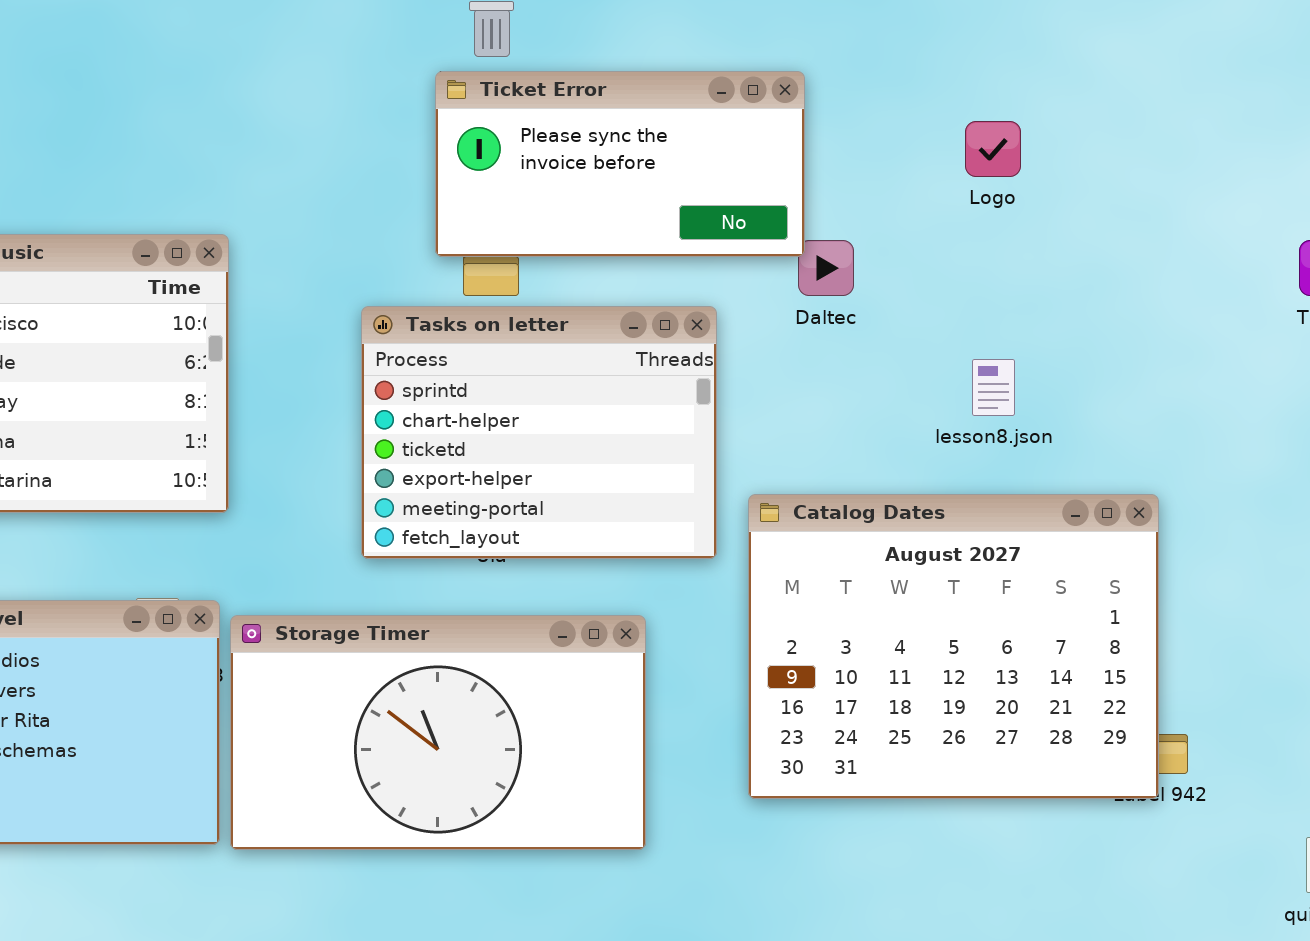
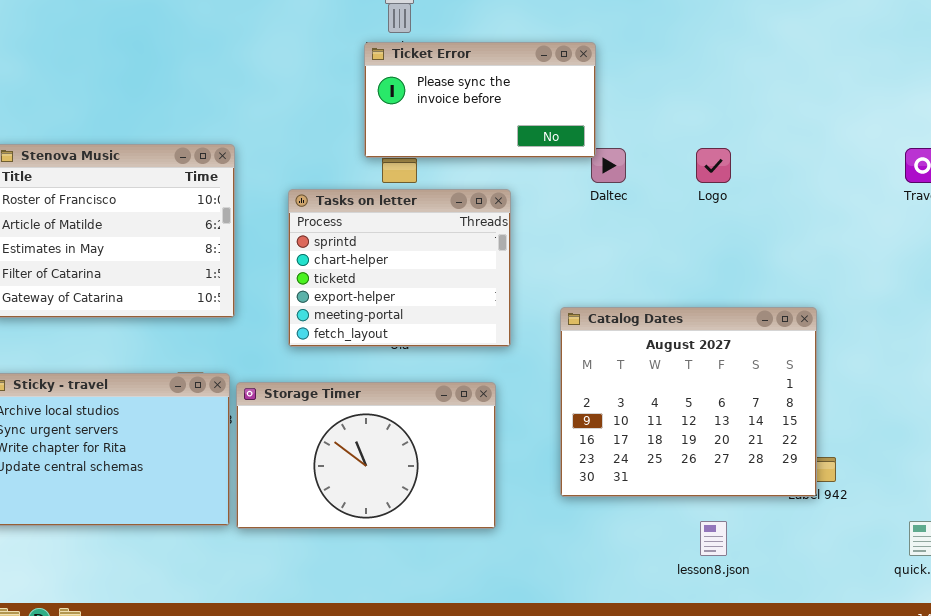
Logo: [965,121,1021,177] -> [696,148,731,183], moved
Tasks on letter: [361,306,717,559] -> [288,189,511,347], moved
lesson8.json: [972,359,1015,416] -> [700,521,727,556], moved

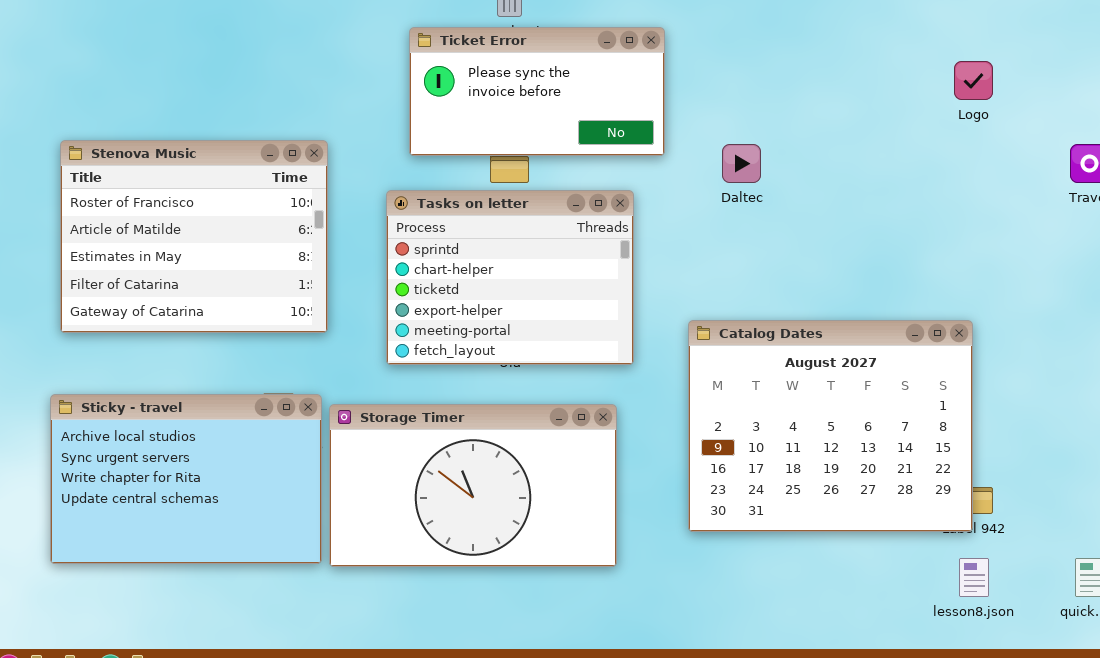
Ticket Error: [364,42,596,158] -> [409,27,665,156], moved
Logo: [696,148,731,183] -> [954,61,993,100], moved
lesson8.json: [700,521,727,556] -> [959,558,989,597], moved

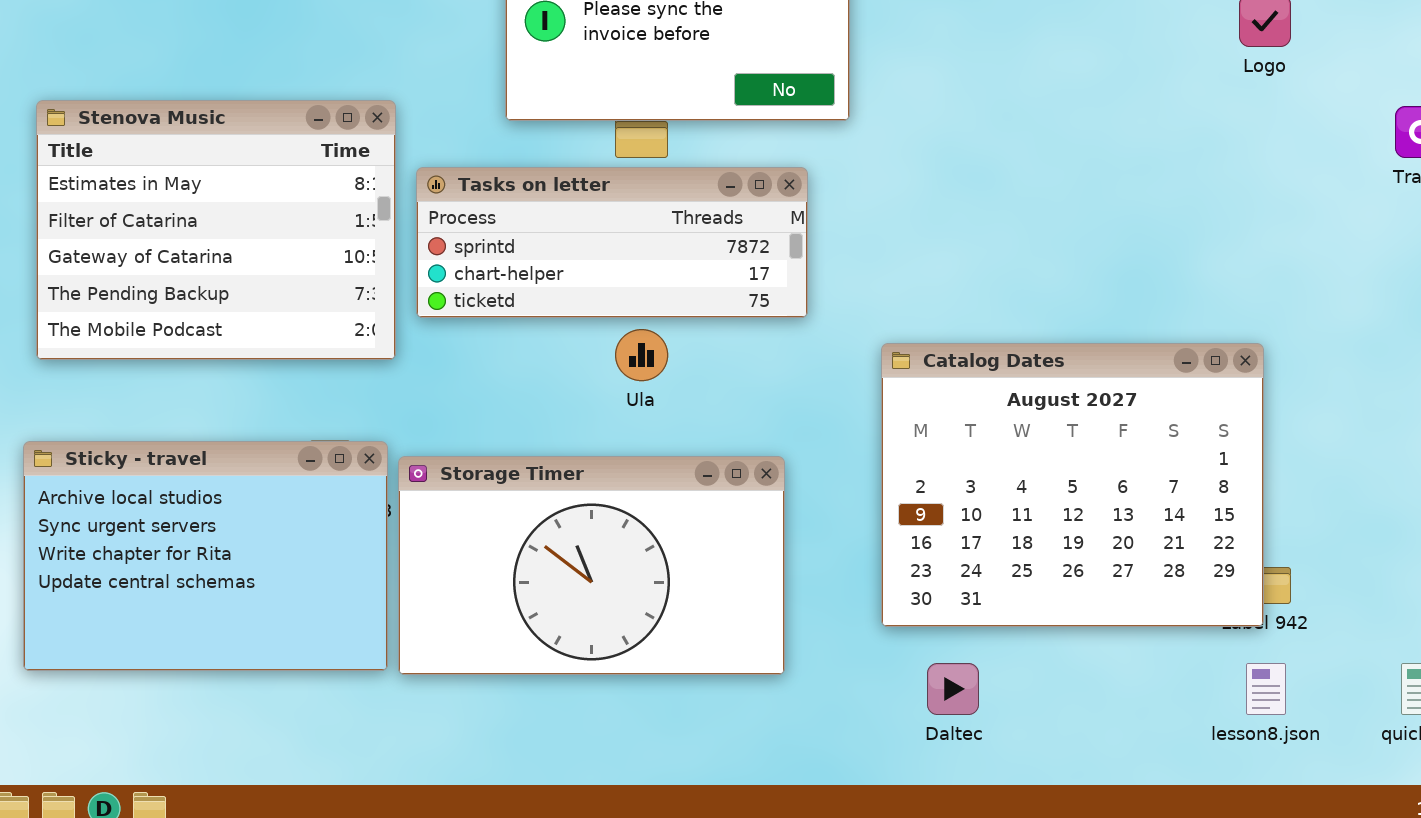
Stenova Music: [60,140,328,333] -> [36,100,396,360], scrolled down 2 rows
Daltec: [722,144,761,183] -> [927,663,979,715], moved
Tasks on letter: [386,190,634,365] -> [416,167,808,318], resized

